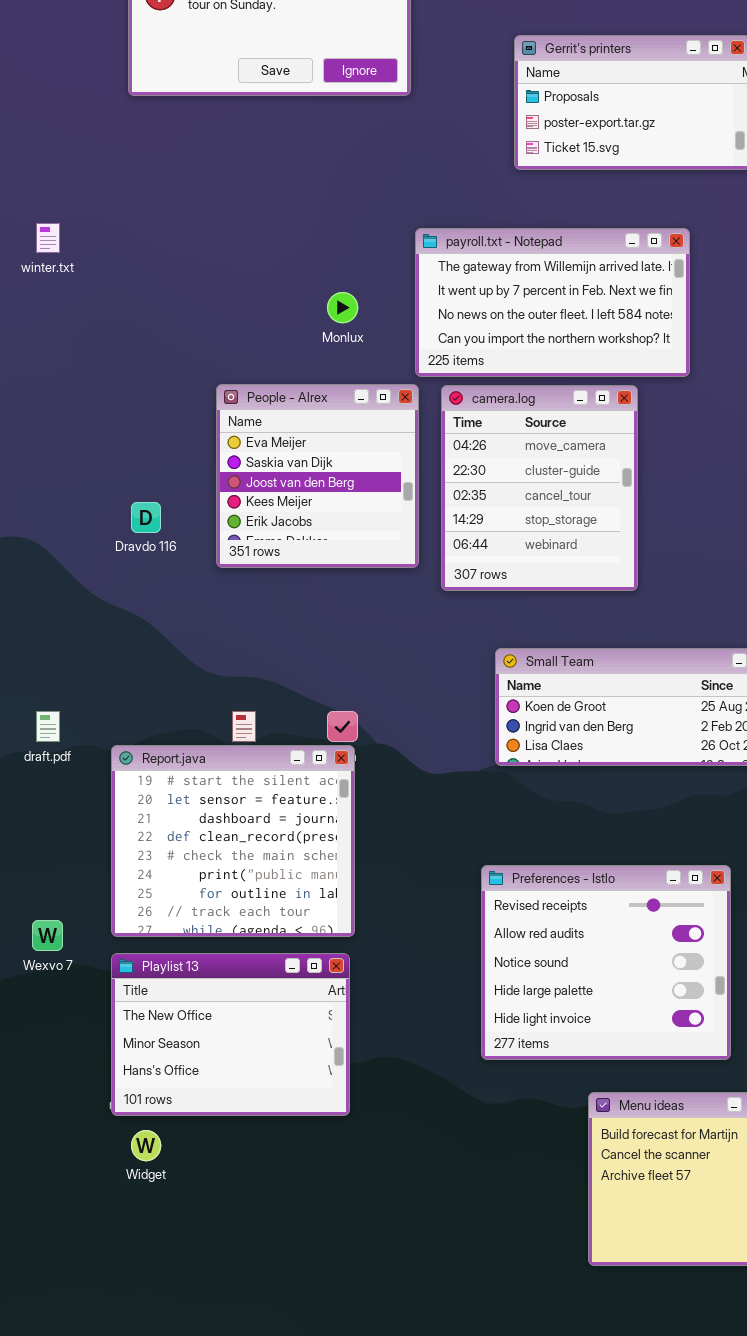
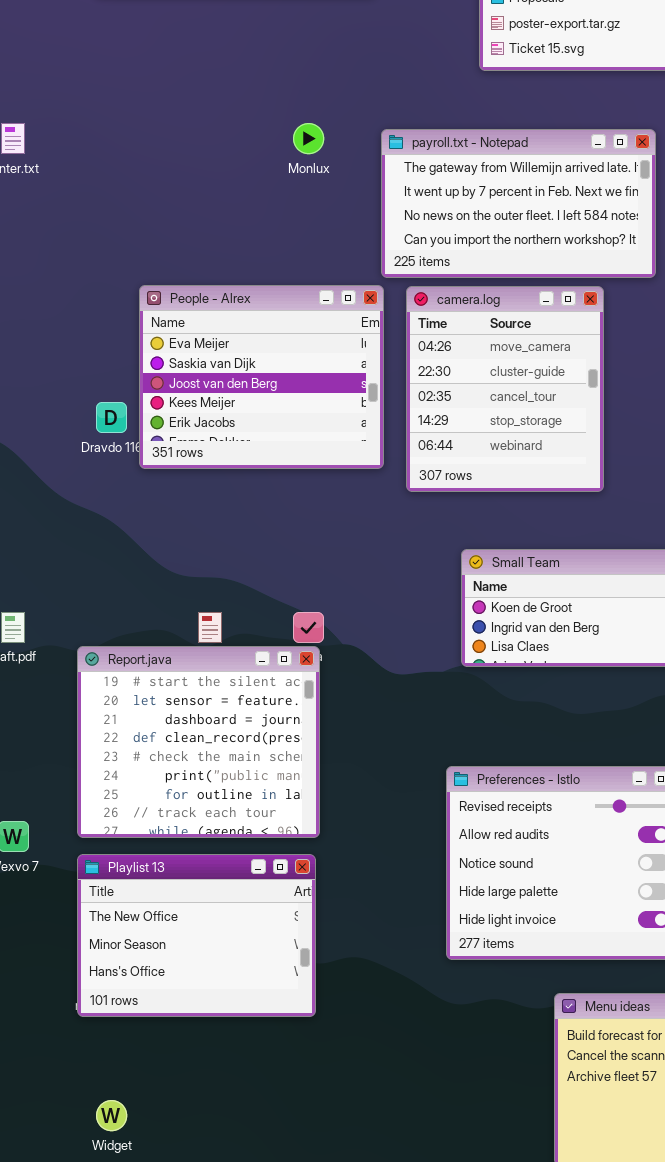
Monlux: [327,292,358,323] -> [293,123,324,154], moved
People - Alrex: [216,384,419,568] -> [139,285,384,469], resized
Widget: [131,1130,161,1161] -> [96,1100,127,1131], moved

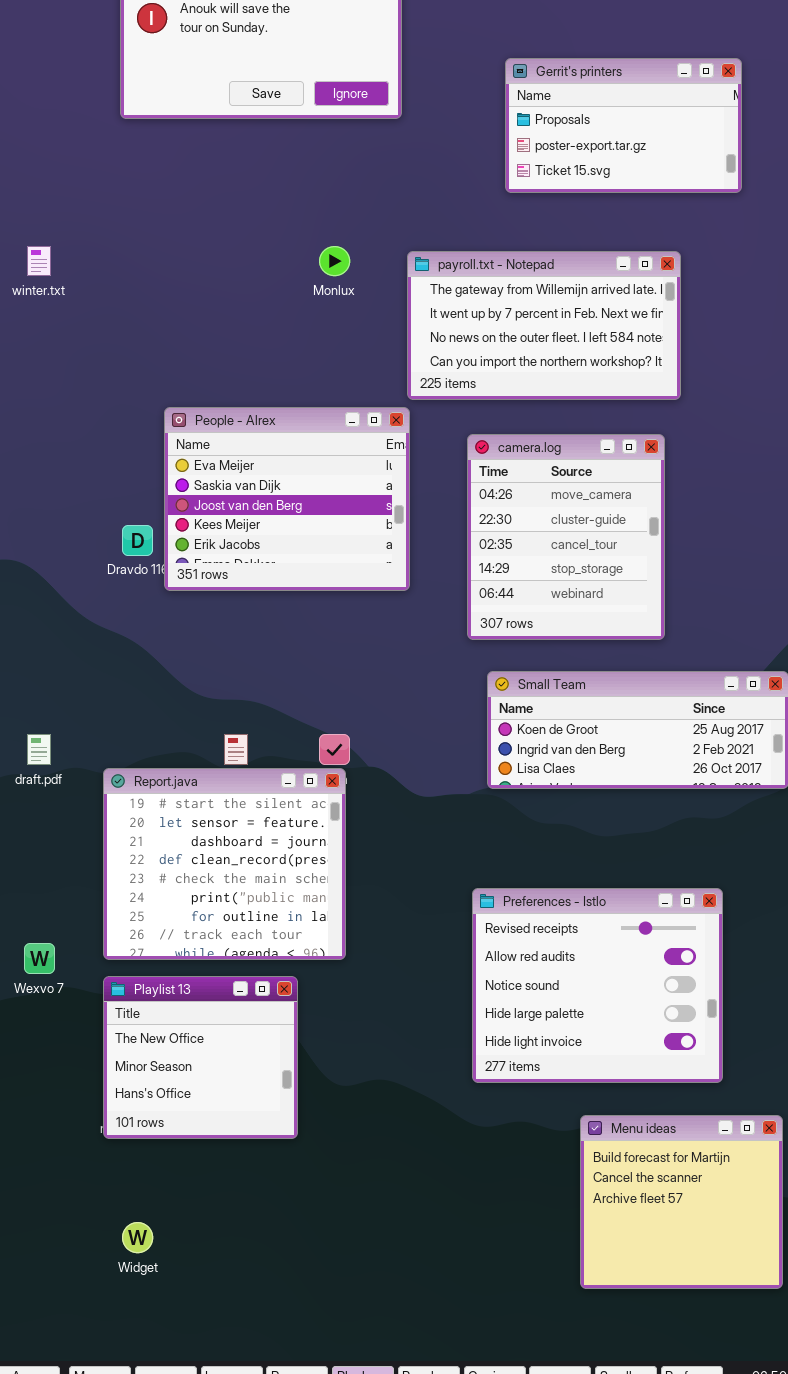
camera.log: [406,286,604,492] -> [467,434,665,640], moved
Playlist 13: [77,854,316,1017] -> [103,976,298,1139], resized

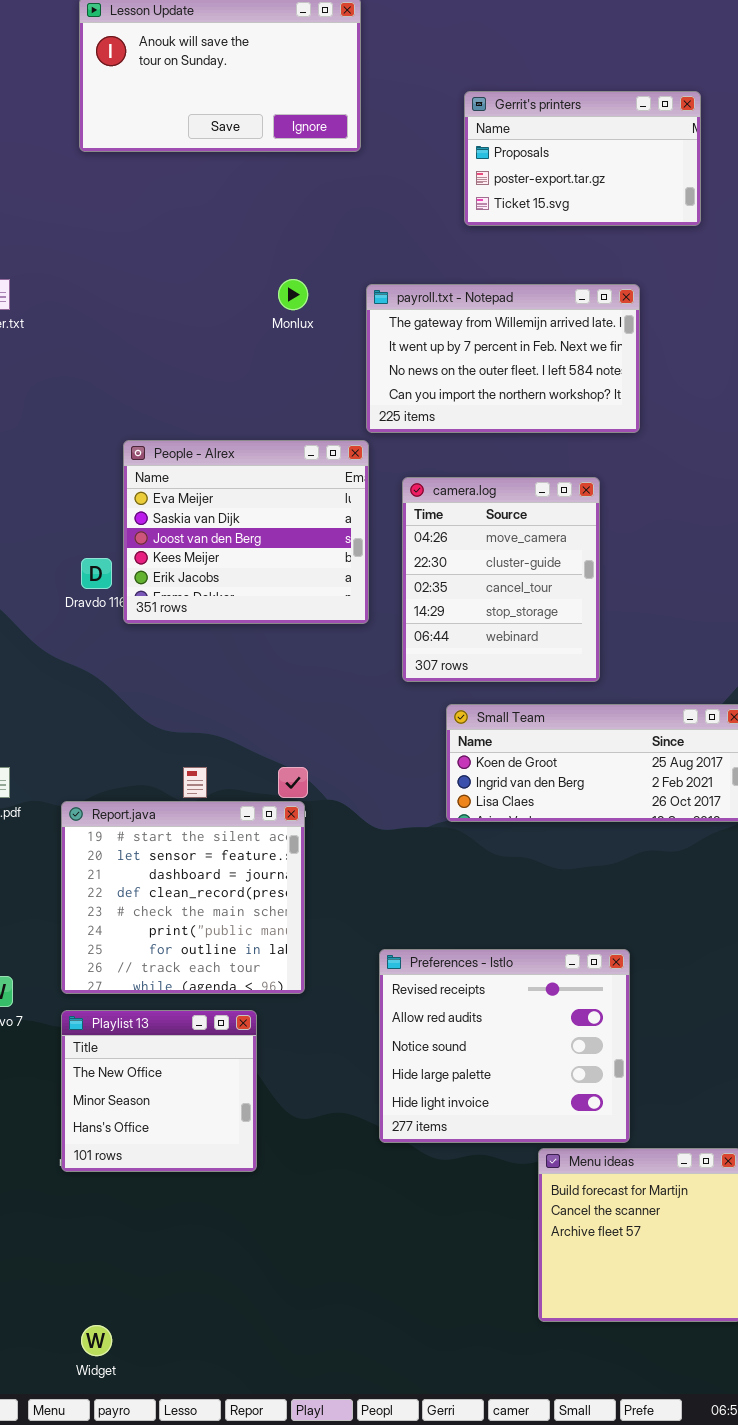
camera.log: [467,434,665,640] -> [402,477,600,682], moved
Preferences - Istlo: [472,888,723,1083] -> [379,949,630,1143], moved
Widget: [122,1222,153,1253] -> [81,1325,112,1356], moved

